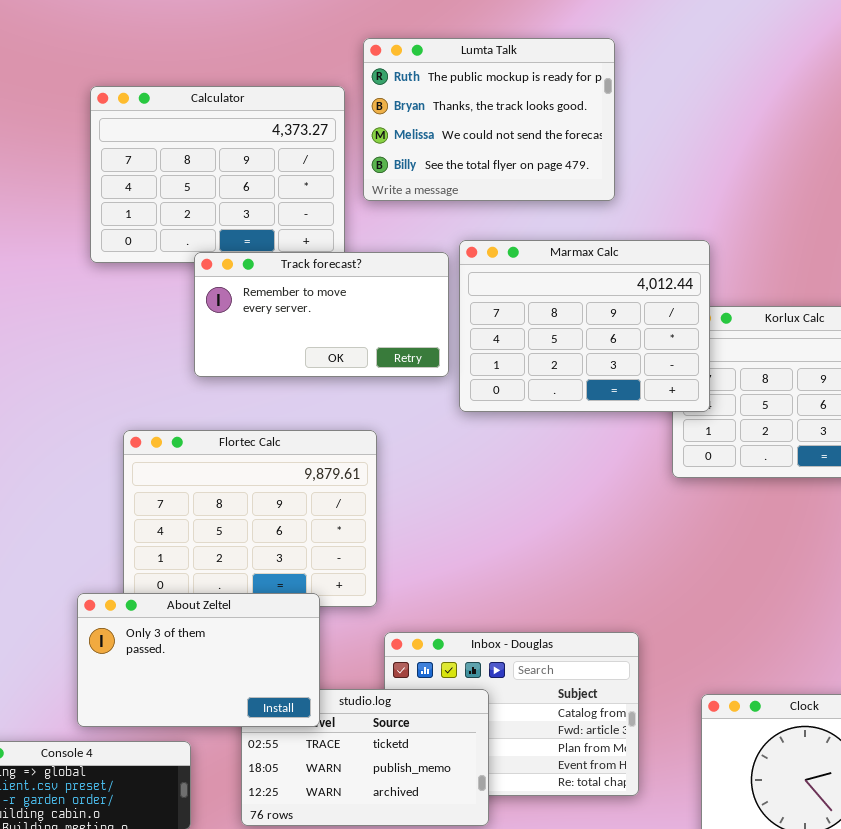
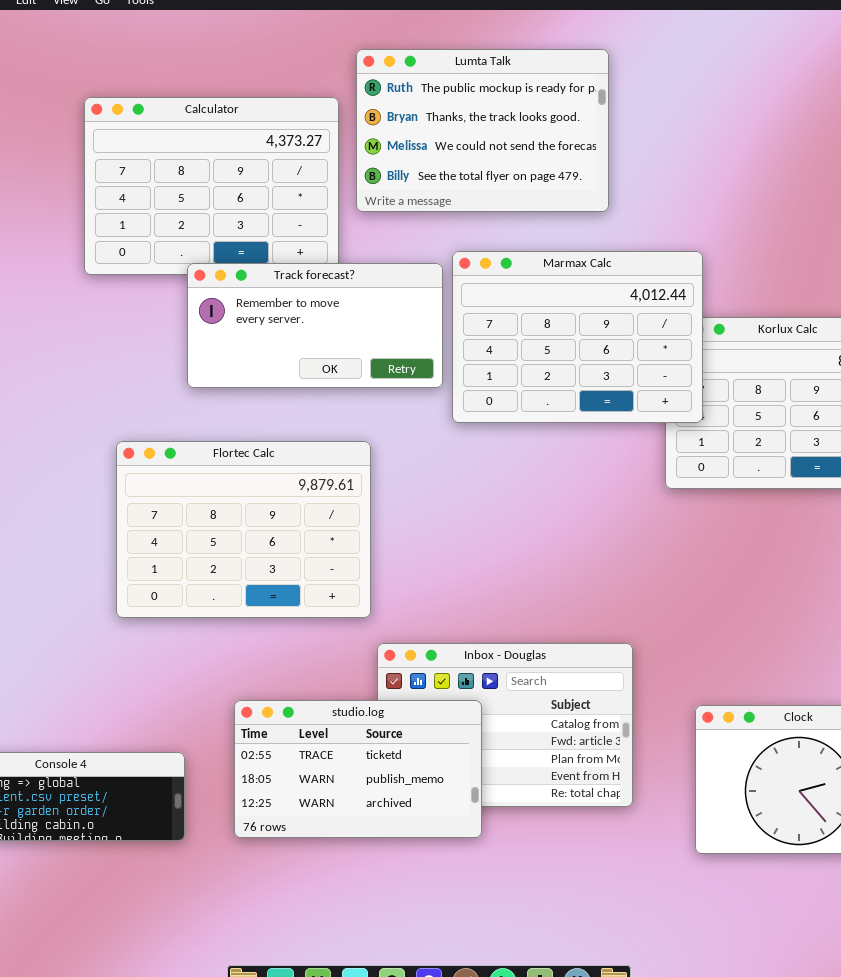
About Zeltel: [77,593,320,727] -> none, closed

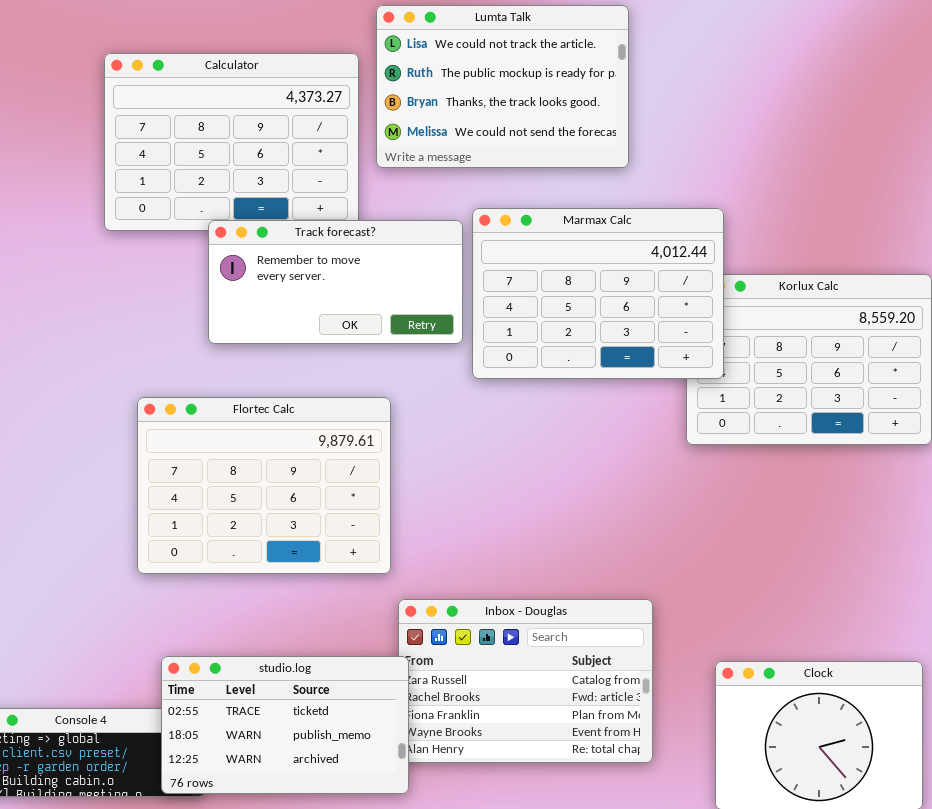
Lumta Talk: [356,49,609,212] -> [376,5,629,168], scrolled up 1 row
studio.log: [234,700,482,838] -> [161,656,409,794], moved

